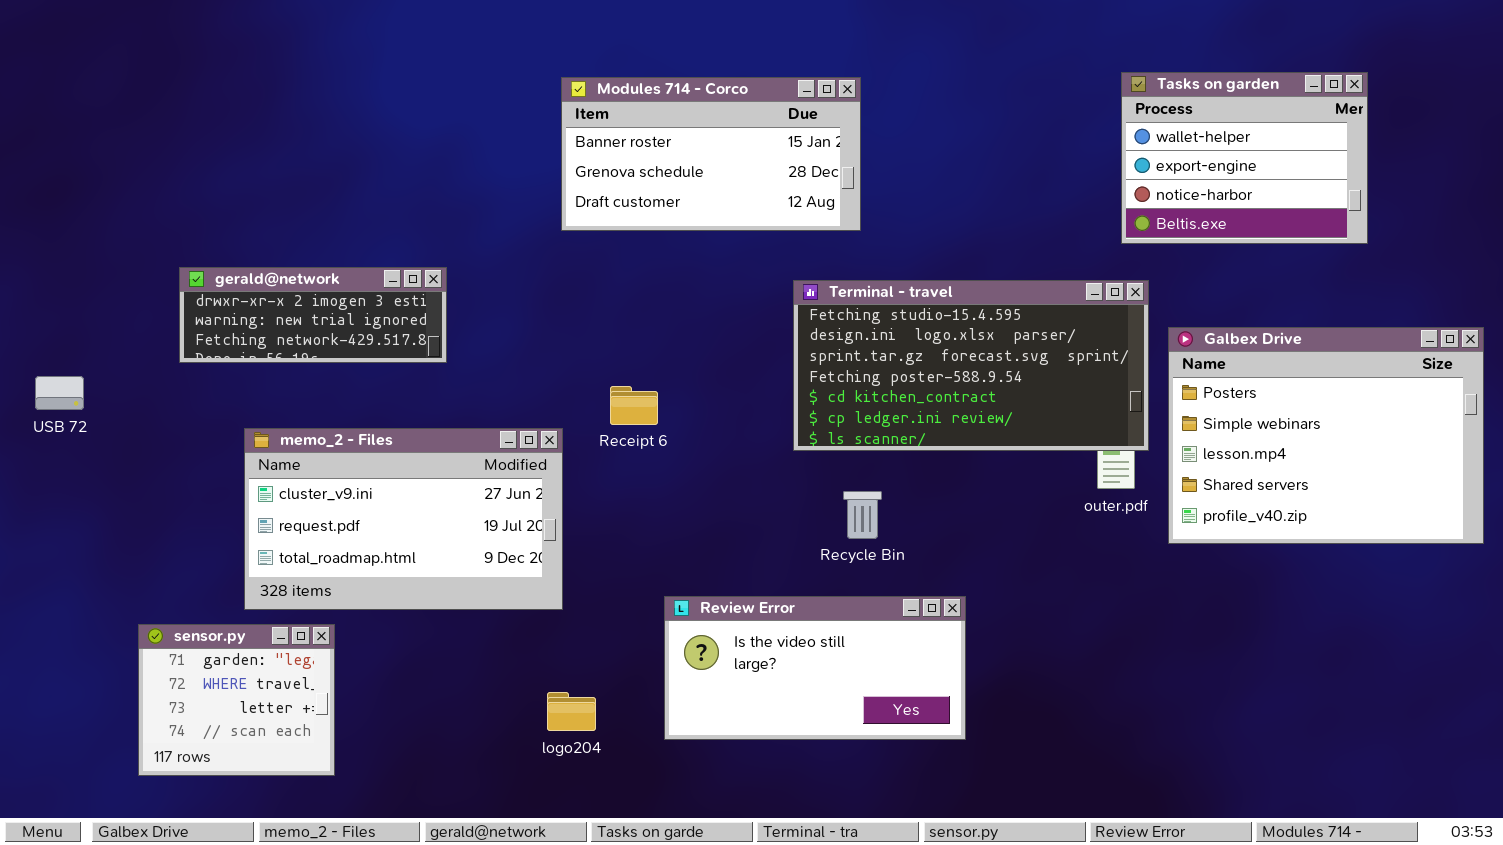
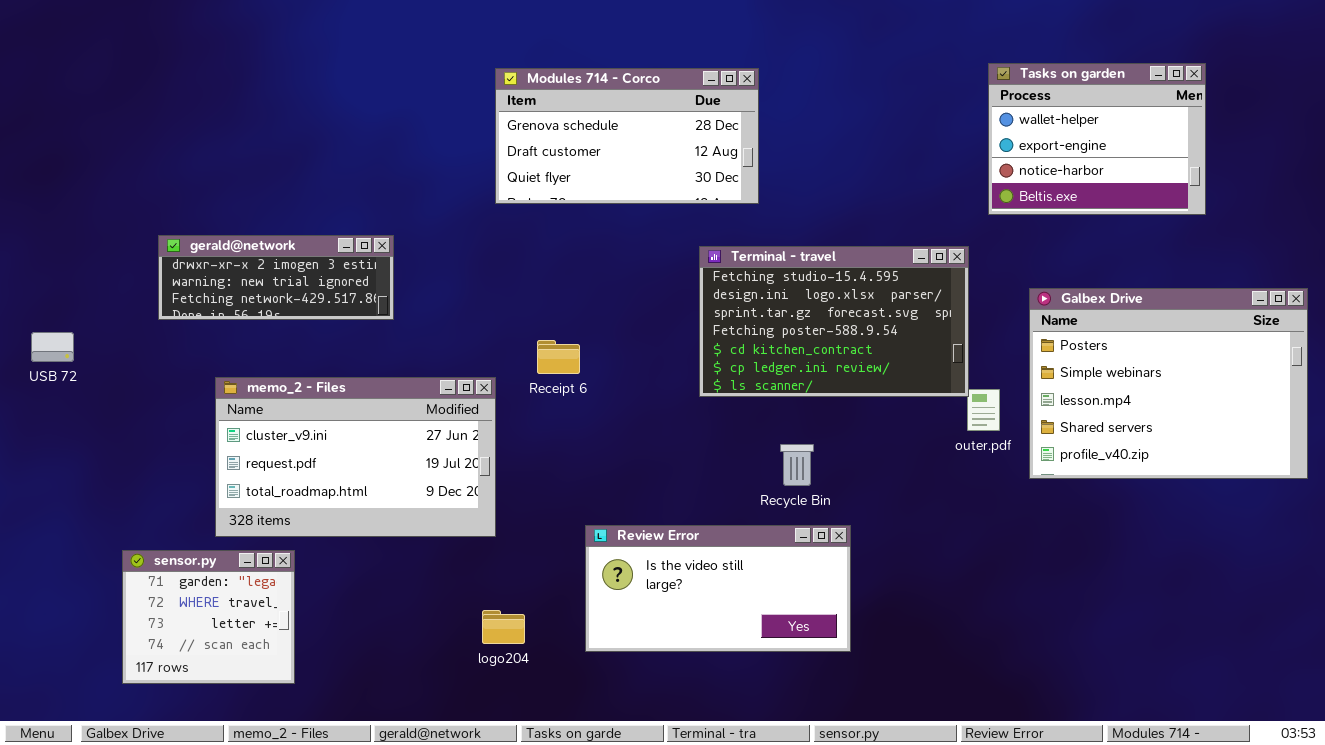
Modules 714 - Corco: [561,77,861,231] -> [495,68,759,204], scrolled down 1 row
Terminal - travel: [793,280,1149,451] -> [699,246,969,397], resized
Recycle Bin: [843,491,882,539] -> [780,444,814,486], moved

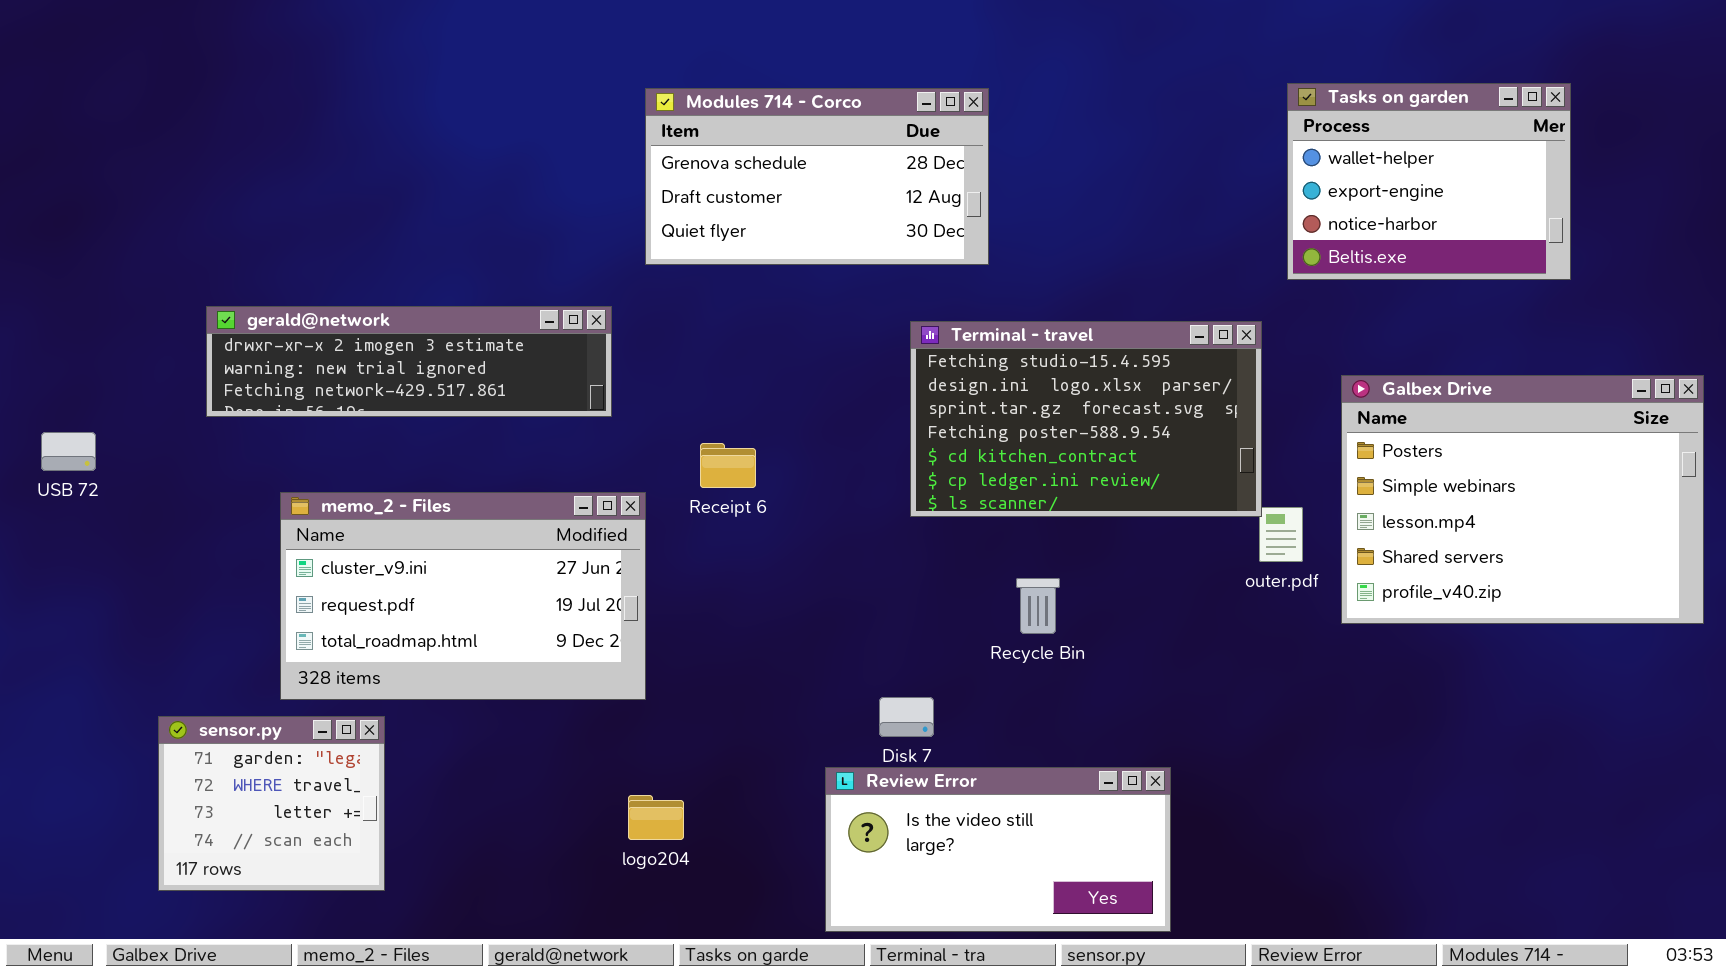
gerald@network: [158,235,394,320] -> [206,306,612,417], resized
Review Error: [585,525,851,652] -> [825,767,1171,932], moved

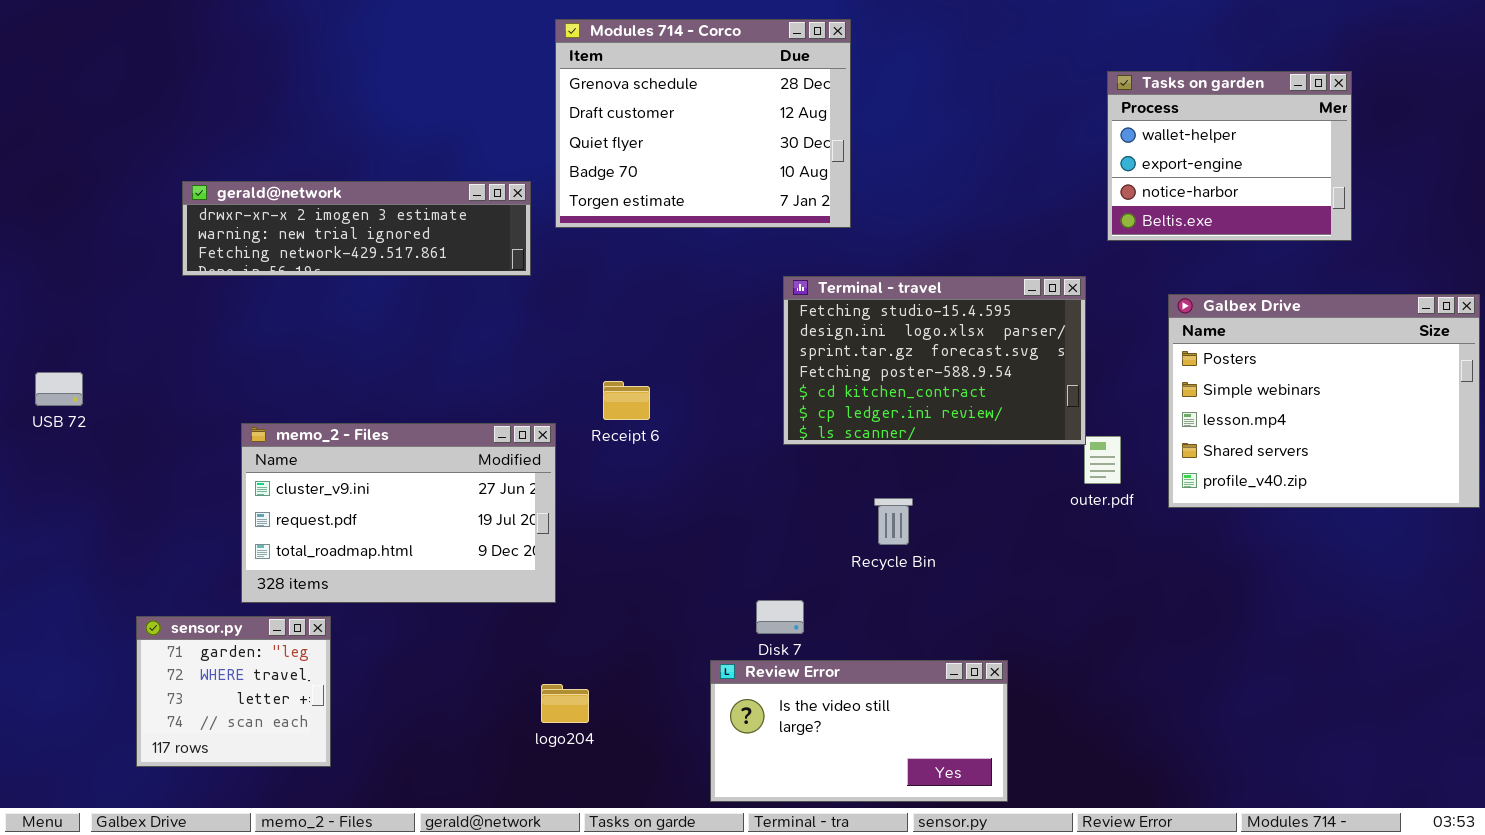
Modules 714 - Corco: [645,88,989,265] -> [555,19,851,228], resized
gerald@network: [206,306,612,417] -> [182,181,531,276], moved
Galbex Drive: [1341,375,1704,624] -> [1168,294,1480,508], moved

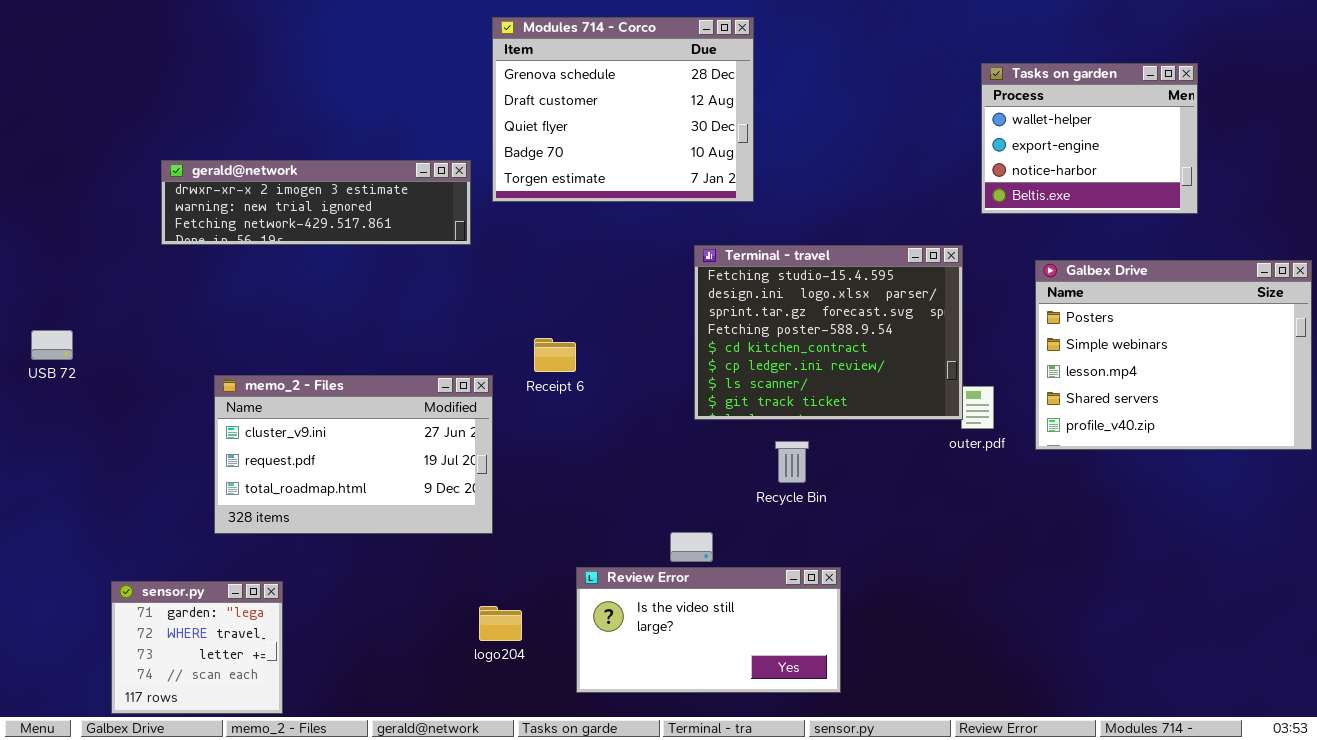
Terminal - travel: [783,276,1086,445] -> [694,245,963,420], resized
sensor.py: [136,616,331,767] -> [111,581,283,714], moved
Review Error: [710,660,1008,802] -> [576,567,841,693], moved

